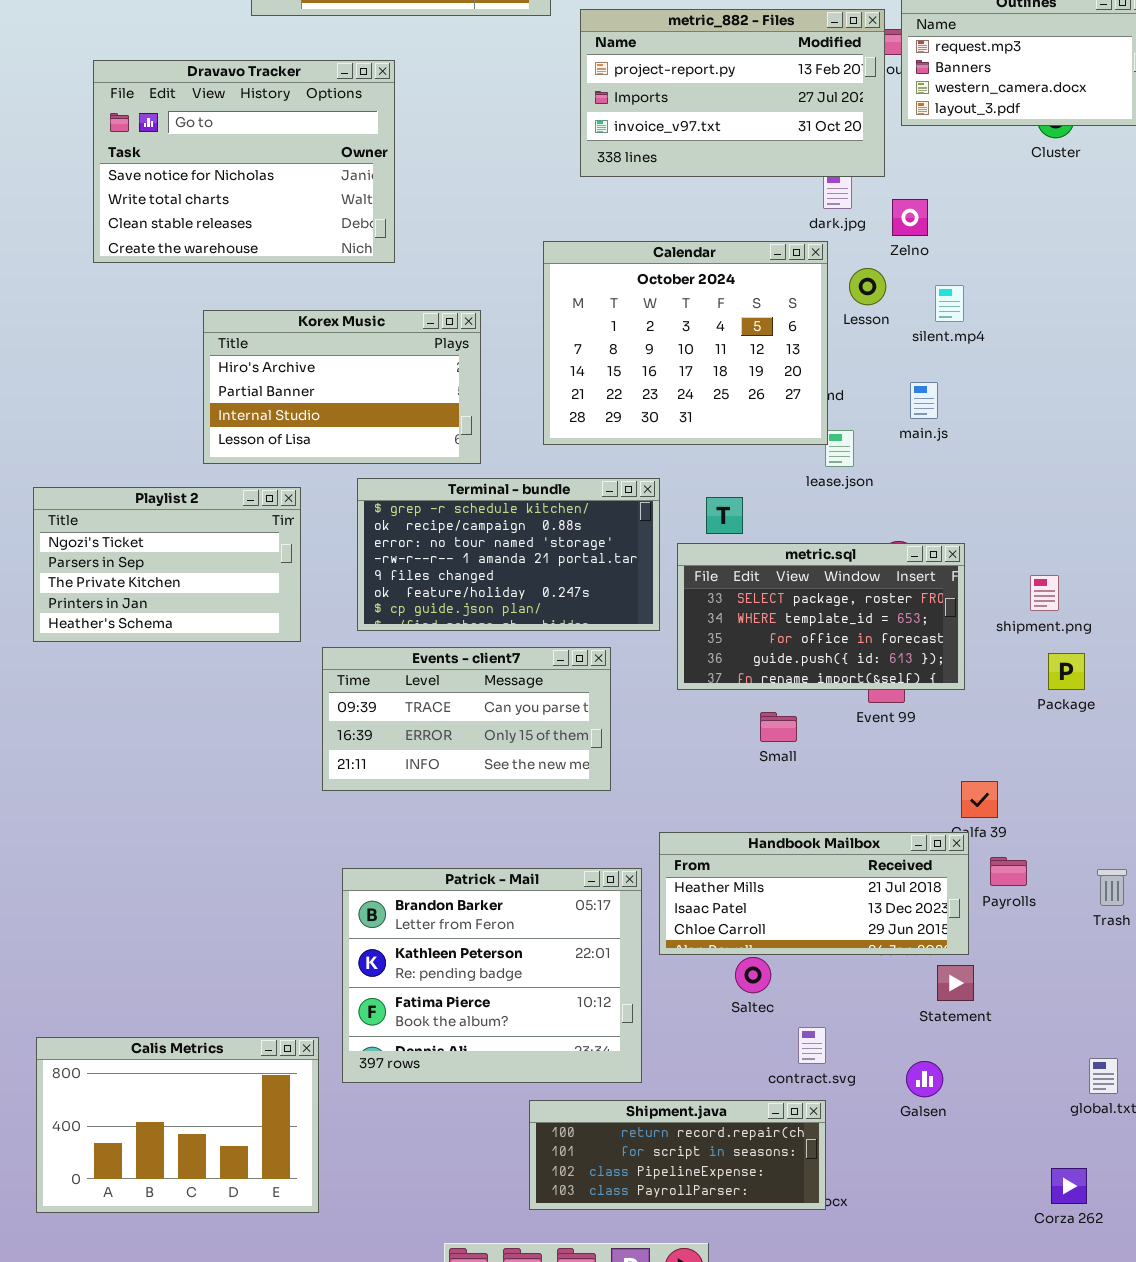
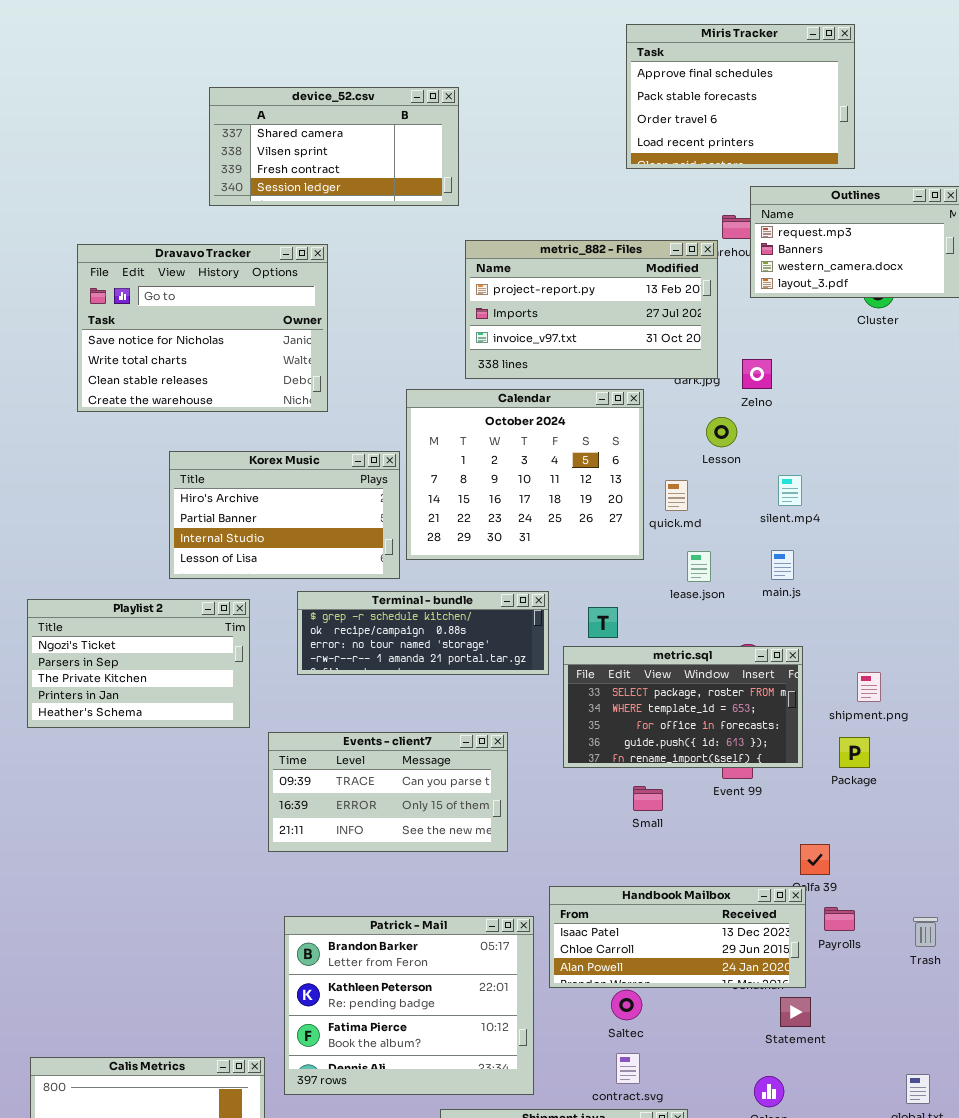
metric_882 - Files: [580,9,885,177] -> [465,240,718,379], moved
Calendar: [543,241,828,445] -> [406,389,644,560], moved
silent.mp4: [935,285,964,322] -> [778,475,802,506], moved
main.js: [910,382,938,419] -> [771,550,794,580], moved
Terminal - bundle: [357,478,660,631] -> [297,591,549,675], resized
Package: [1048,653,1085,690] -> [839,737,870,768], moved
Handbook Mailbox: [659,832,969,955] -> [549,886,806,988], scrolled down 1 row
contract.svg: [798,1027,826,1064] -> [616,1053,640,1084], moved

